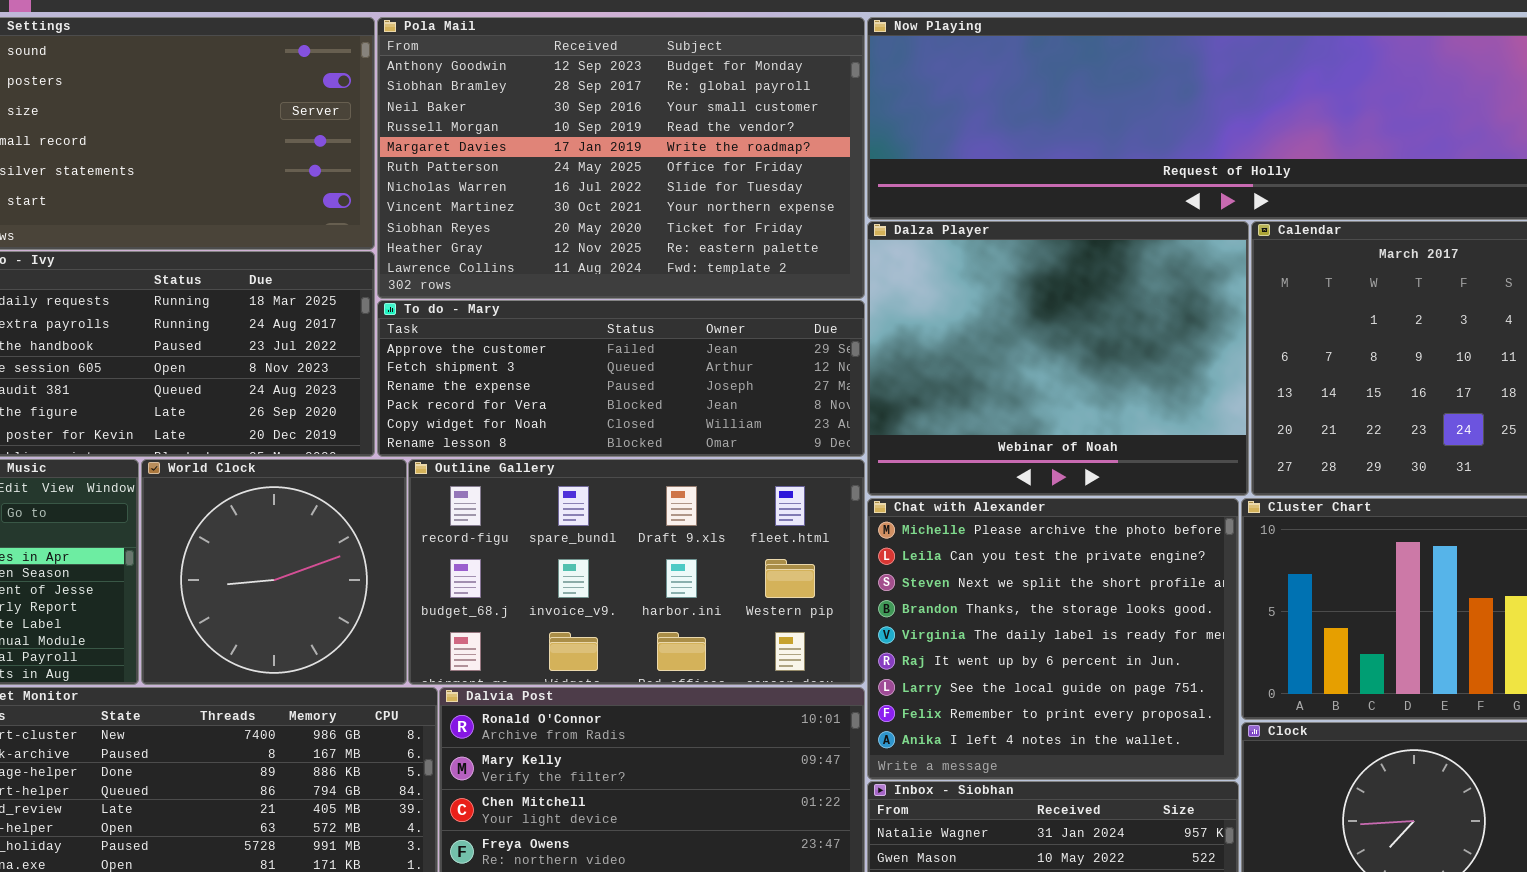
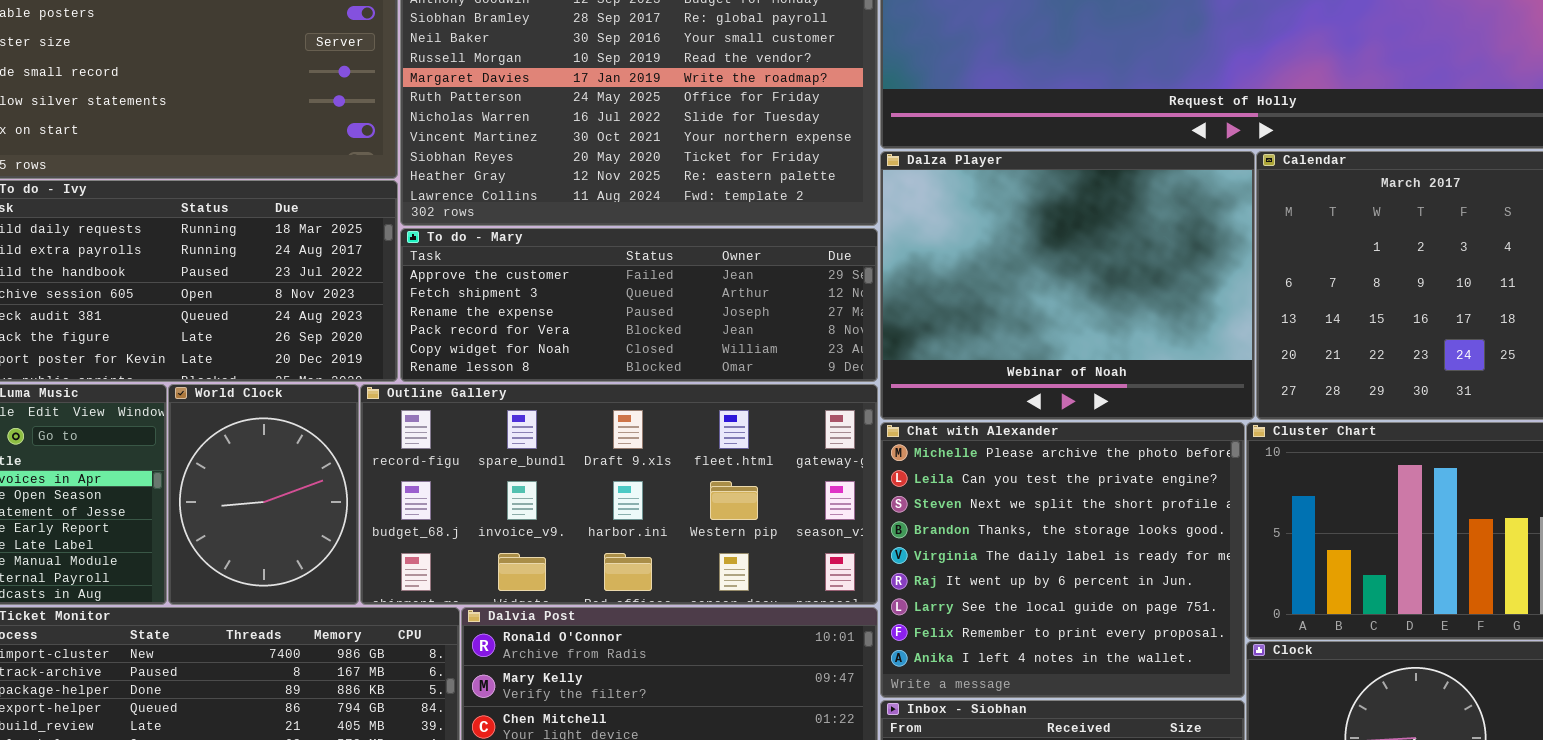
World Clock: [141,459,407,685] -> [168,384,359,605], resized
Outline Gallery: [408,459,865,685] -> [360,384,878,605], resized

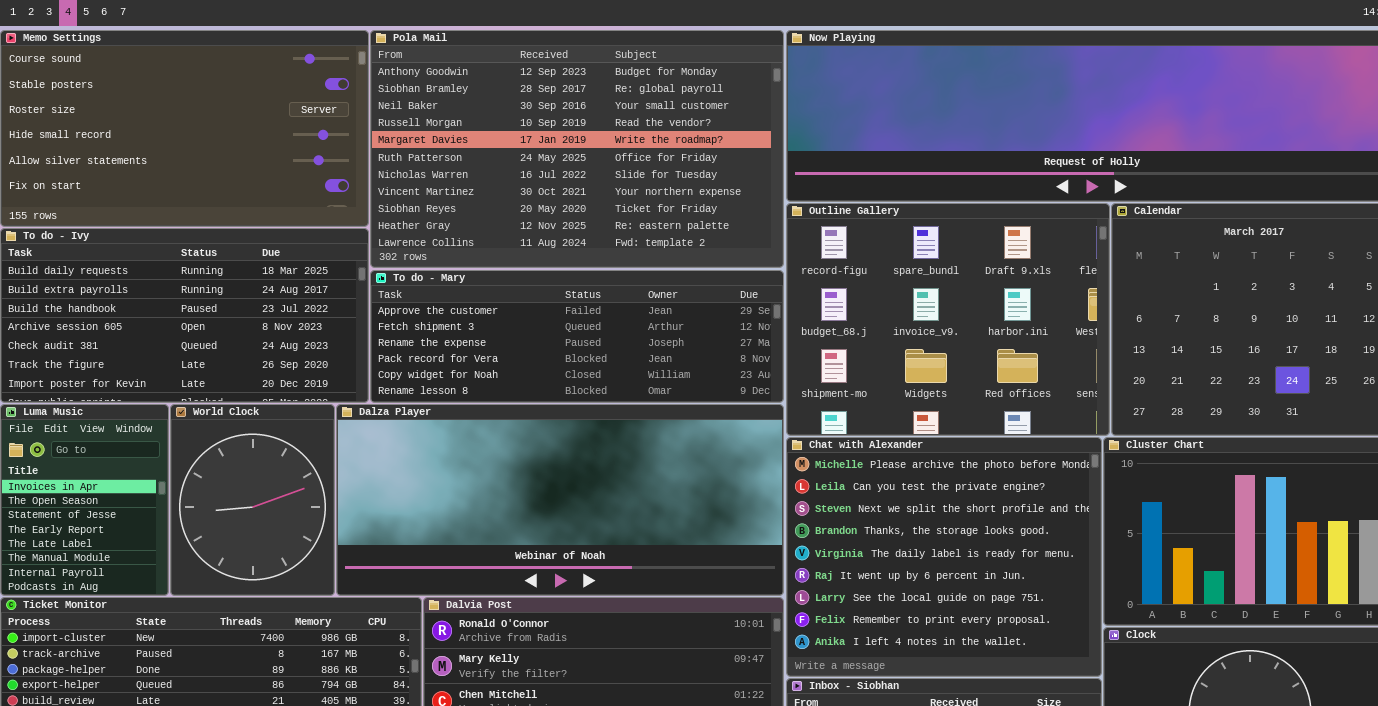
Dalza Player: [880,151,1255,420] -> [336,404,784,596], moved, resized
Outline Gallery: [360,384,878,605] -> [786,203,1110,436], moved, resized

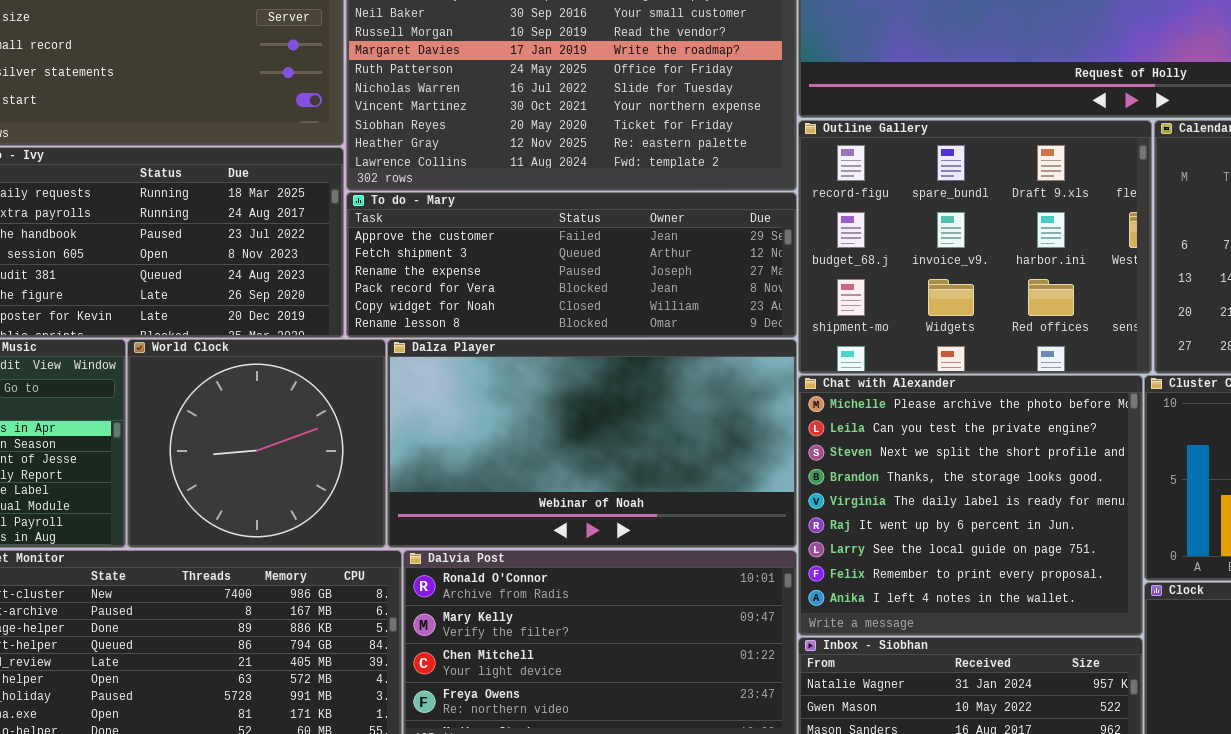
World Clock: [170,404,335,596] -> [127,339,386,548], resized
Dalza Player: [336,404,784,596] -> [387,339,797,548], resized

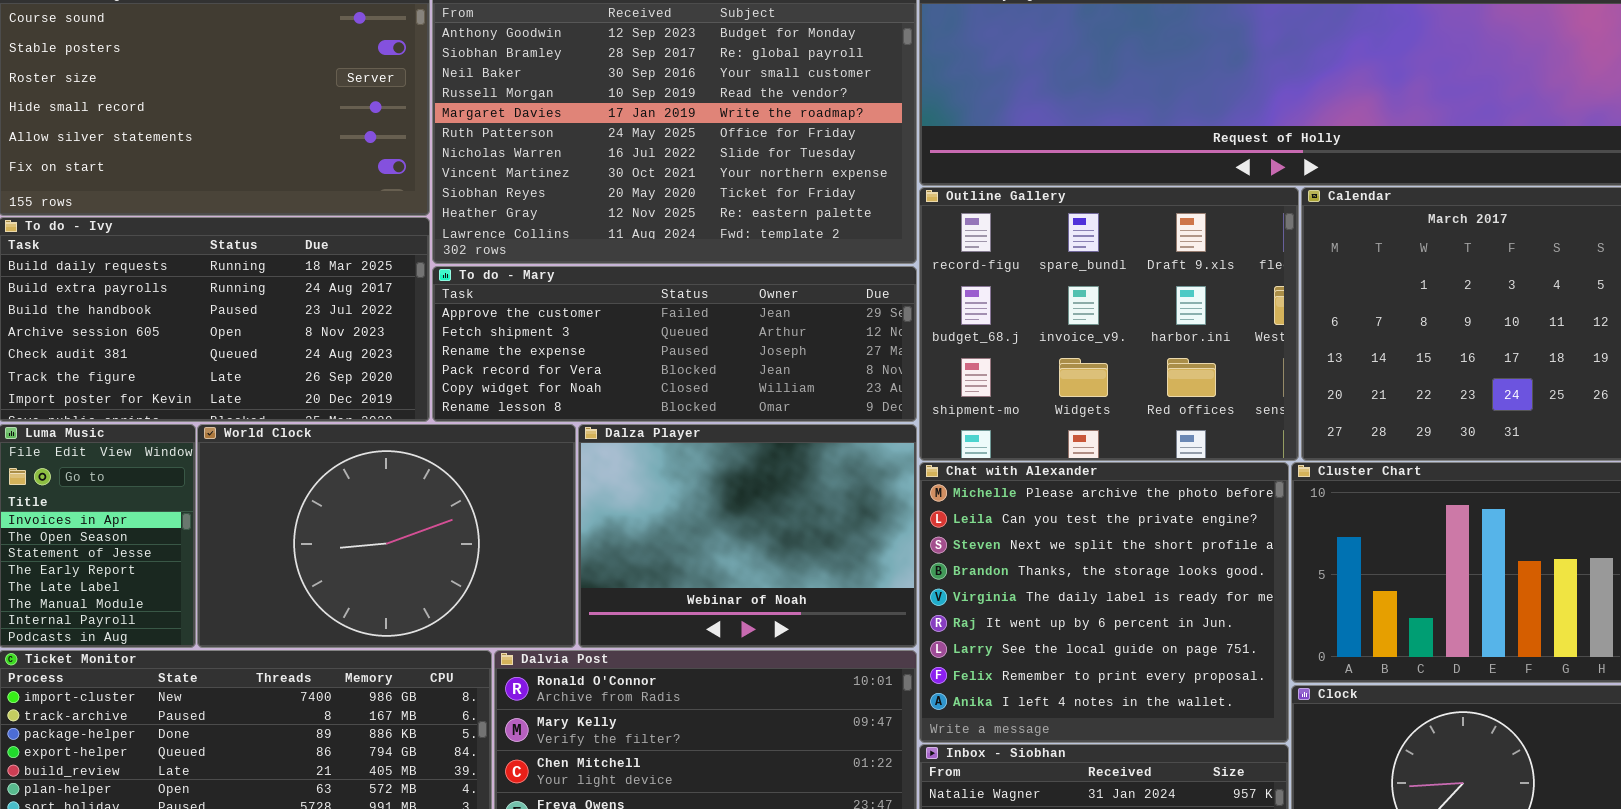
World Clock: [127,339,386,548] -> [197,424,576,648], resized
Dalza Player: [387,339,797,548] -> [578,424,917,648], resized

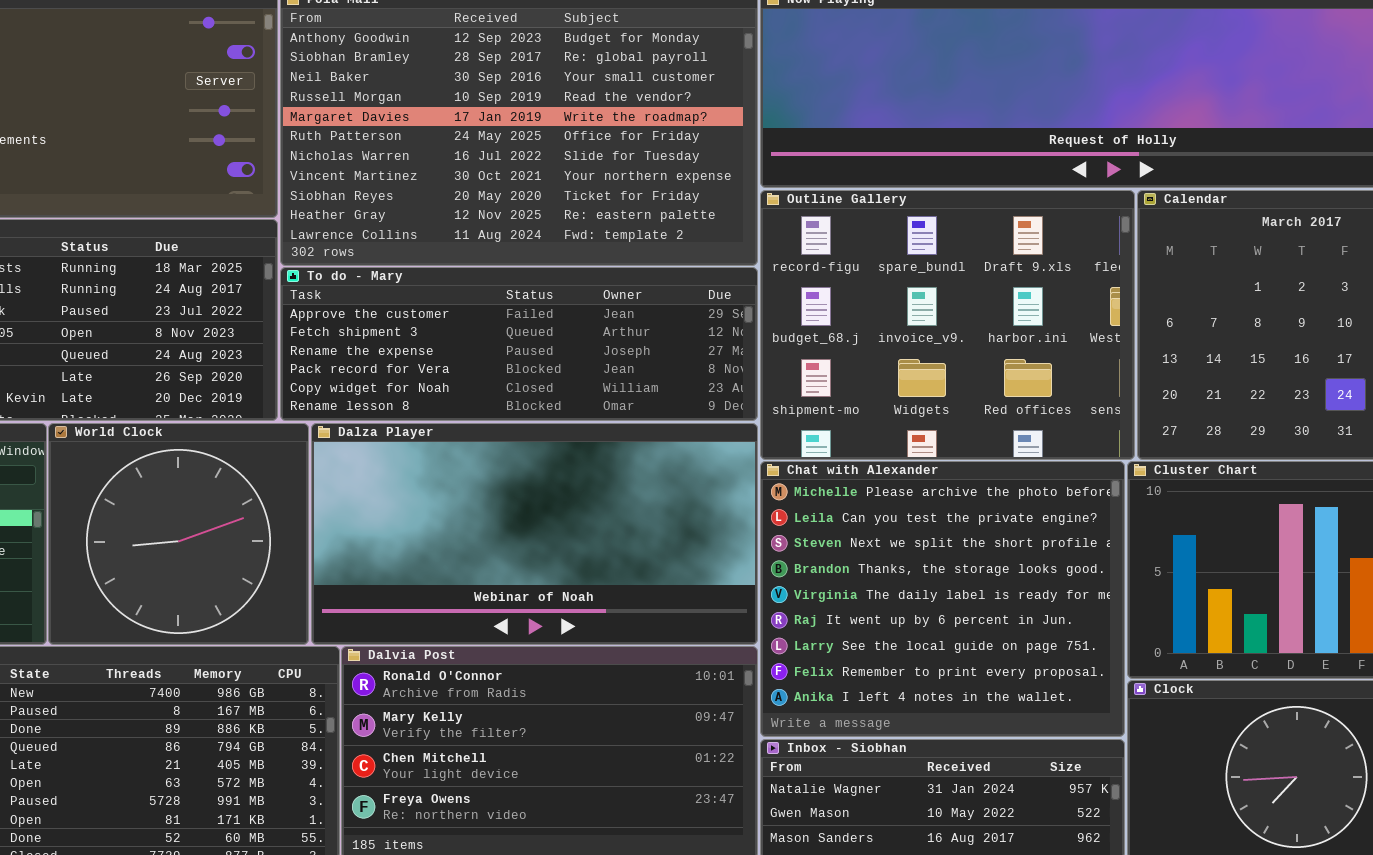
World Clock: [197,424,576,648] -> [48,423,309,645], resized
Dalza Player: [578,424,917,648] -> [311,423,758,645], resized

